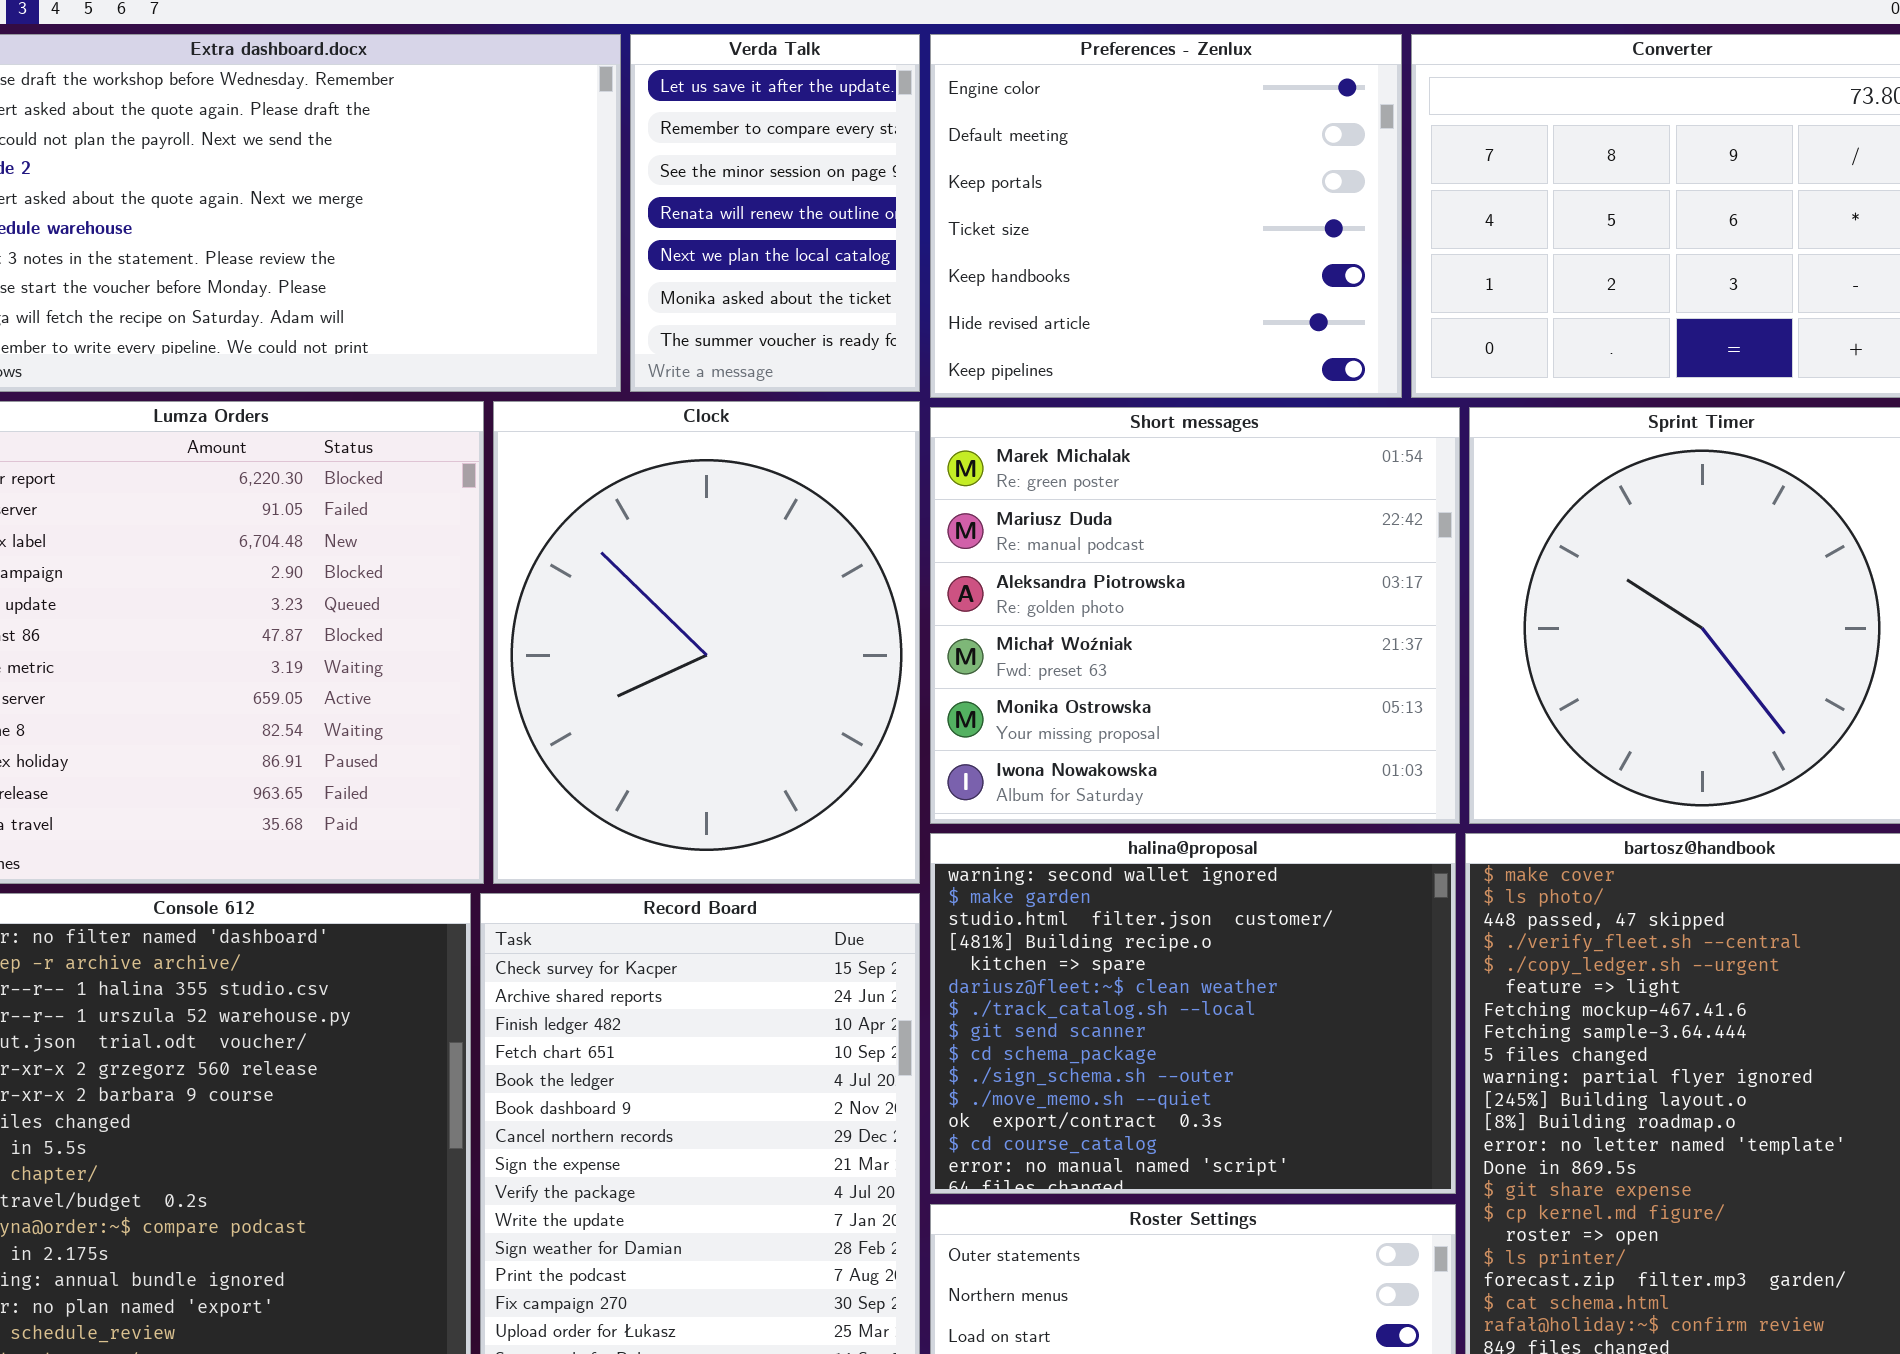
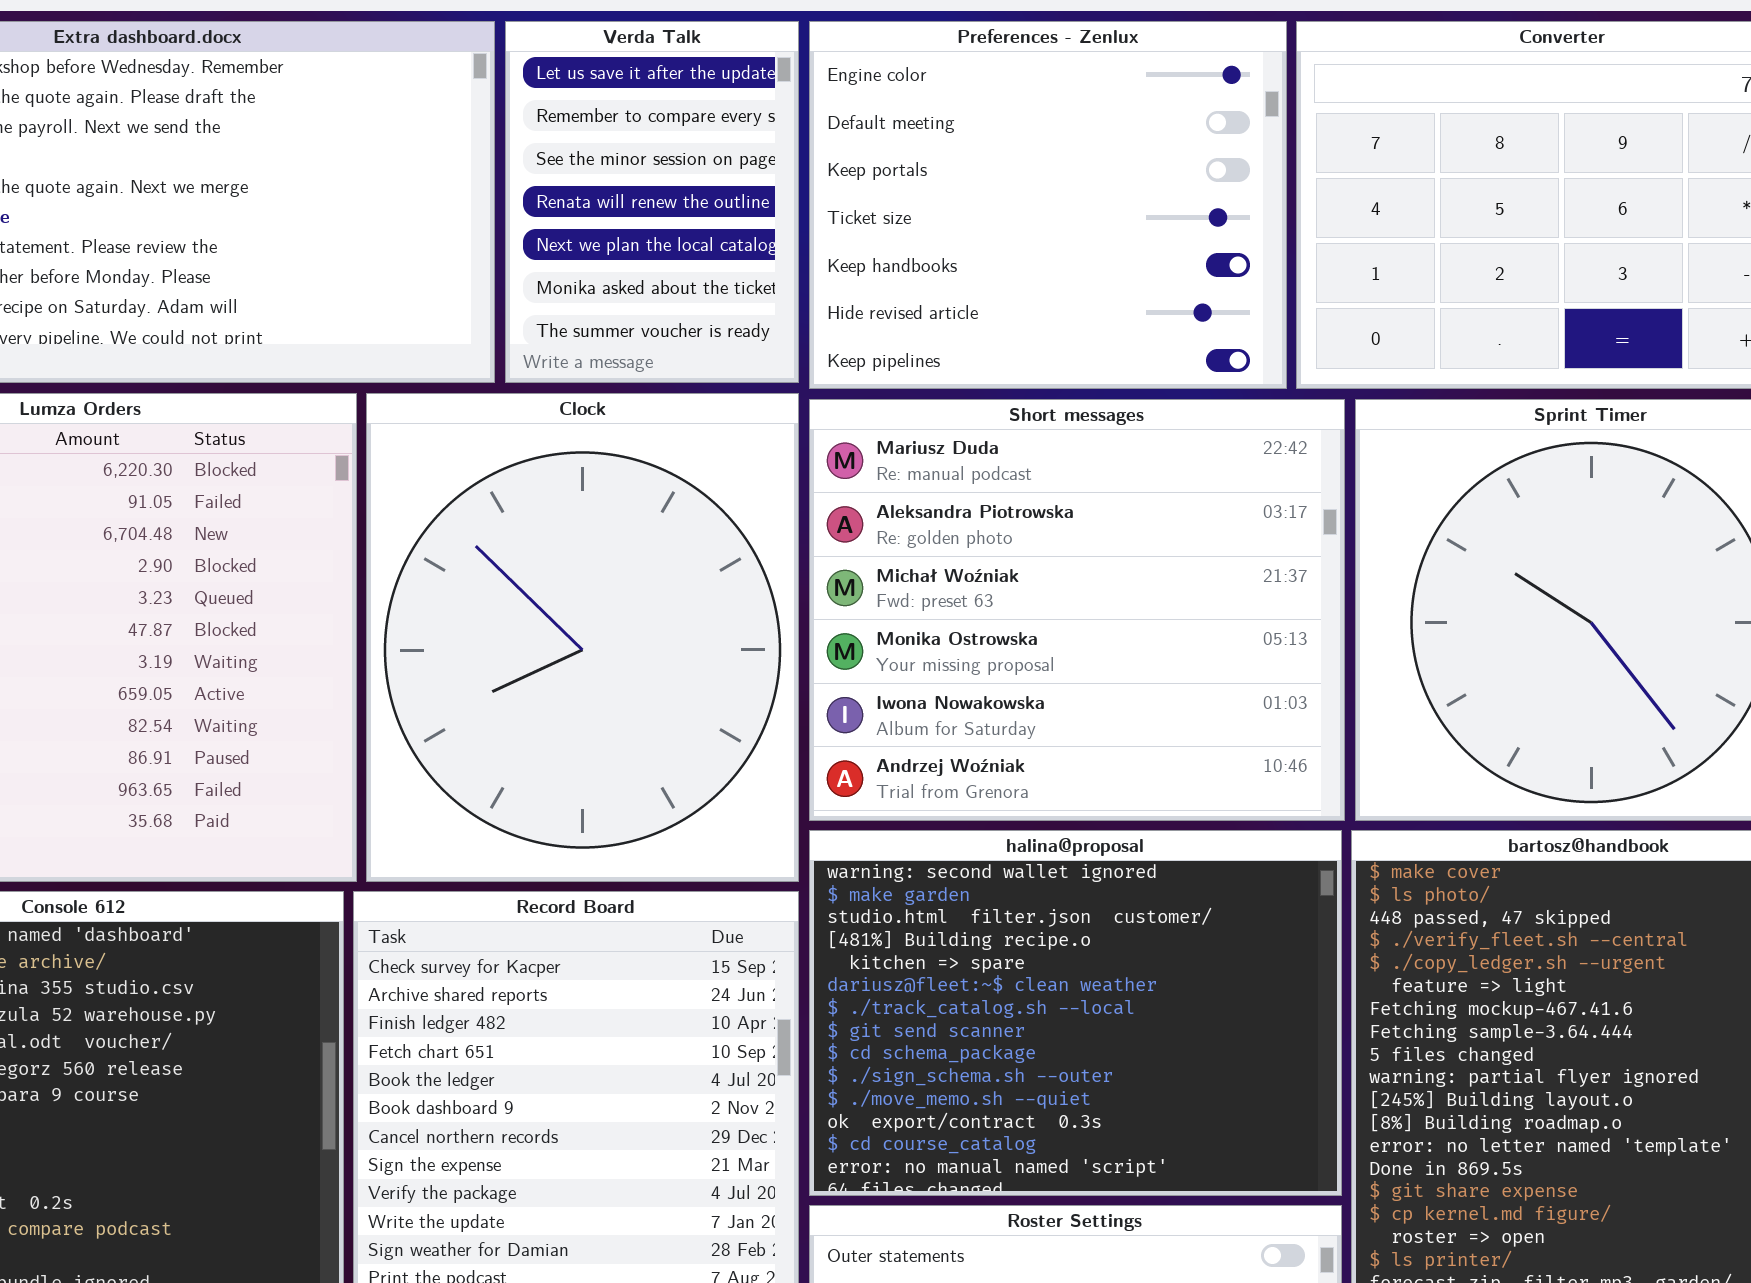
Short messages: [930,407,1460,824] -> [809,399,1345,821], scrolled down 1 row

